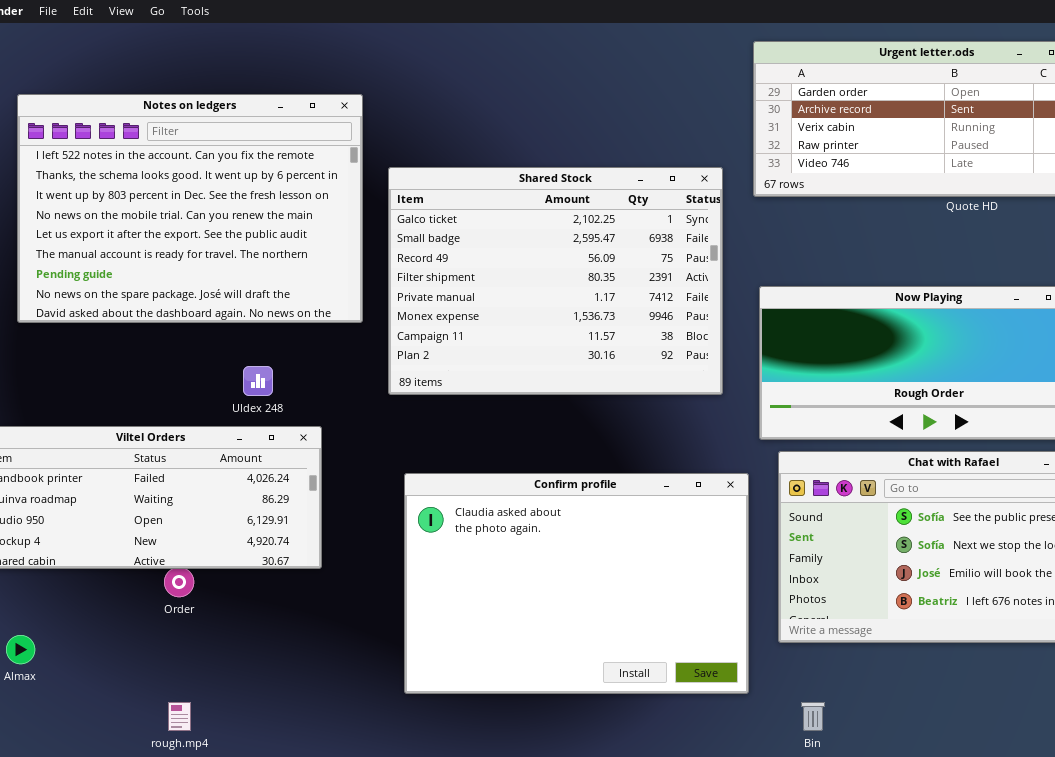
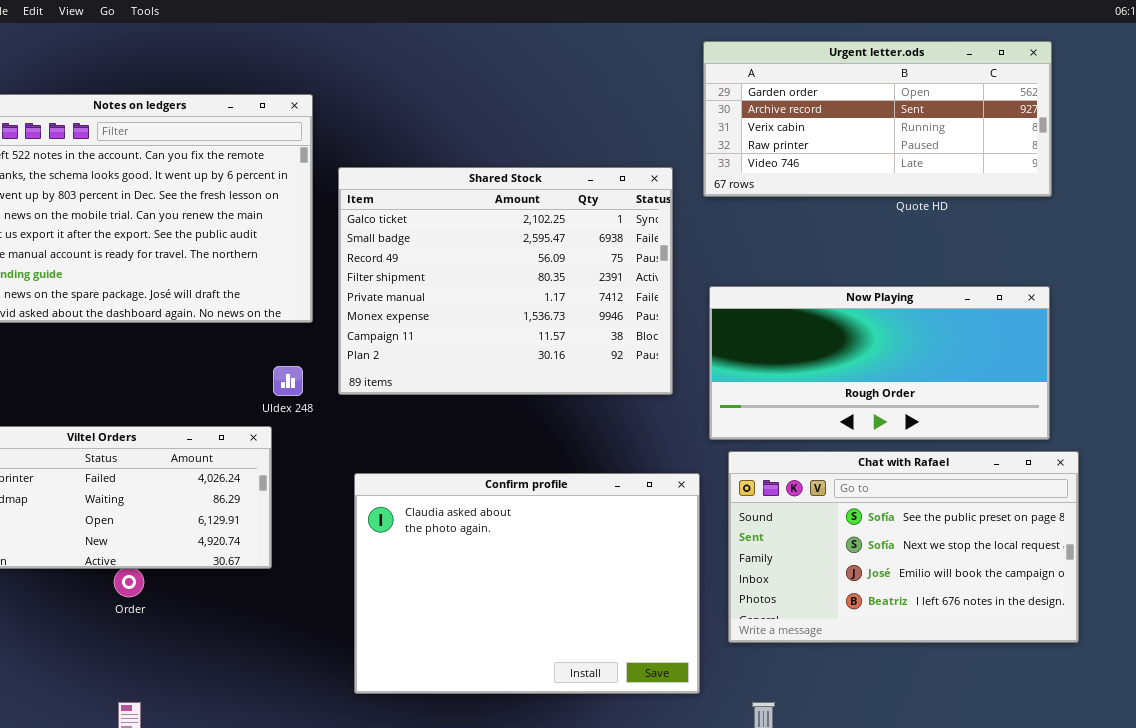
Uldex 248: [243,366,273,396] -> [273,366,303,396], moved

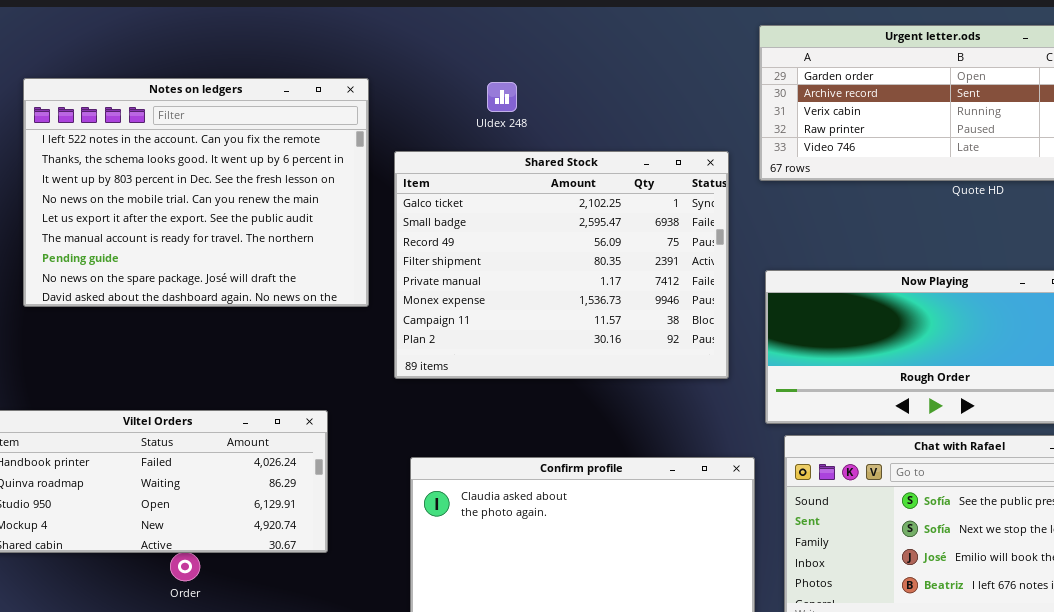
Uldex 248: [273,366,303,396] -> [487,82,517,112], moved

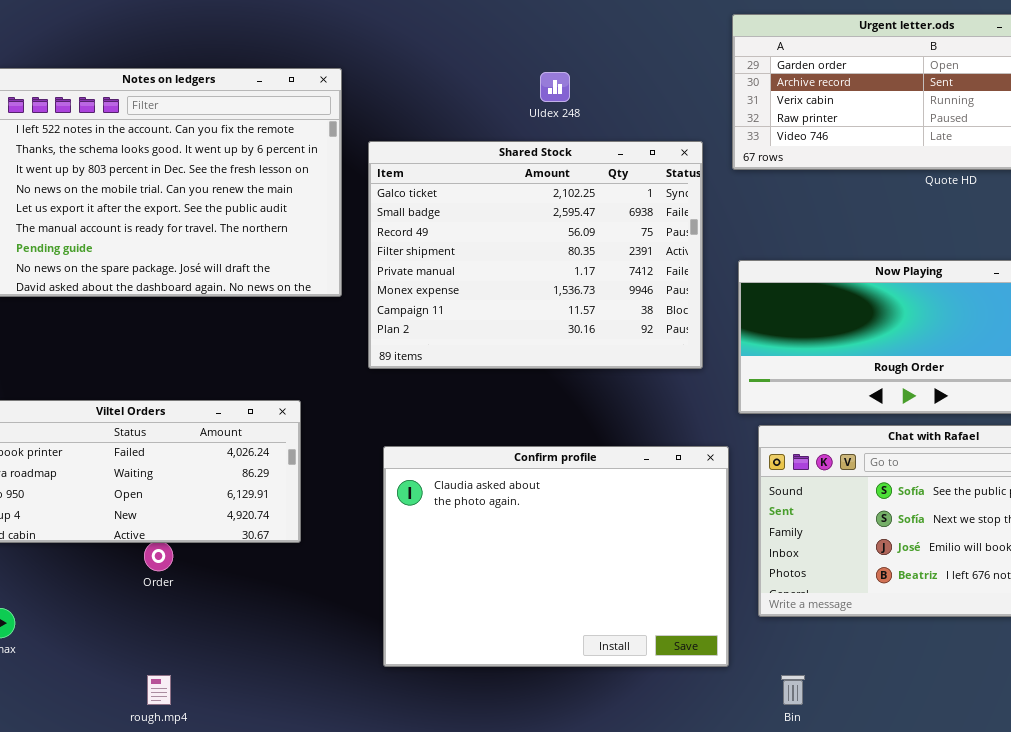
Uldex 248: [487,82,517,112] -> [540,72,570,102], moved

